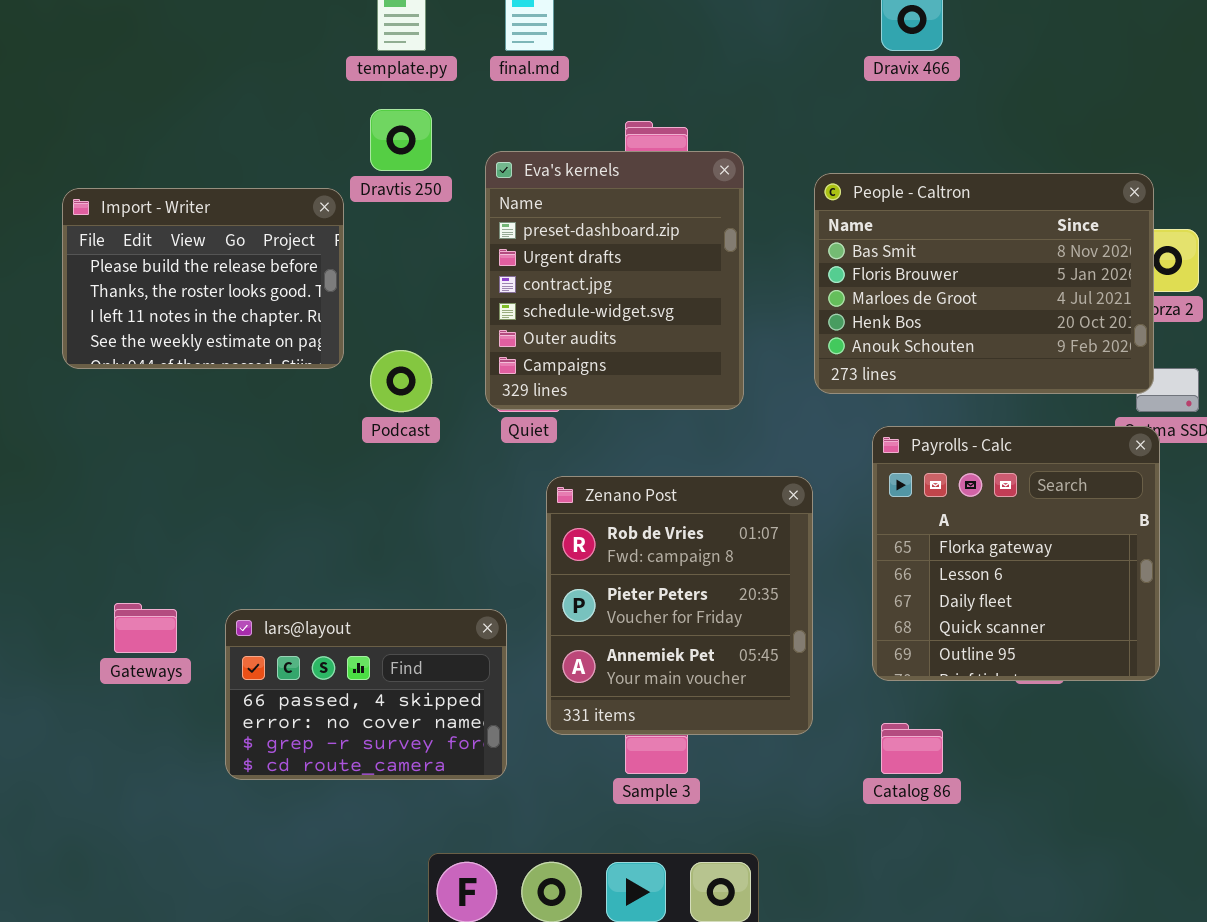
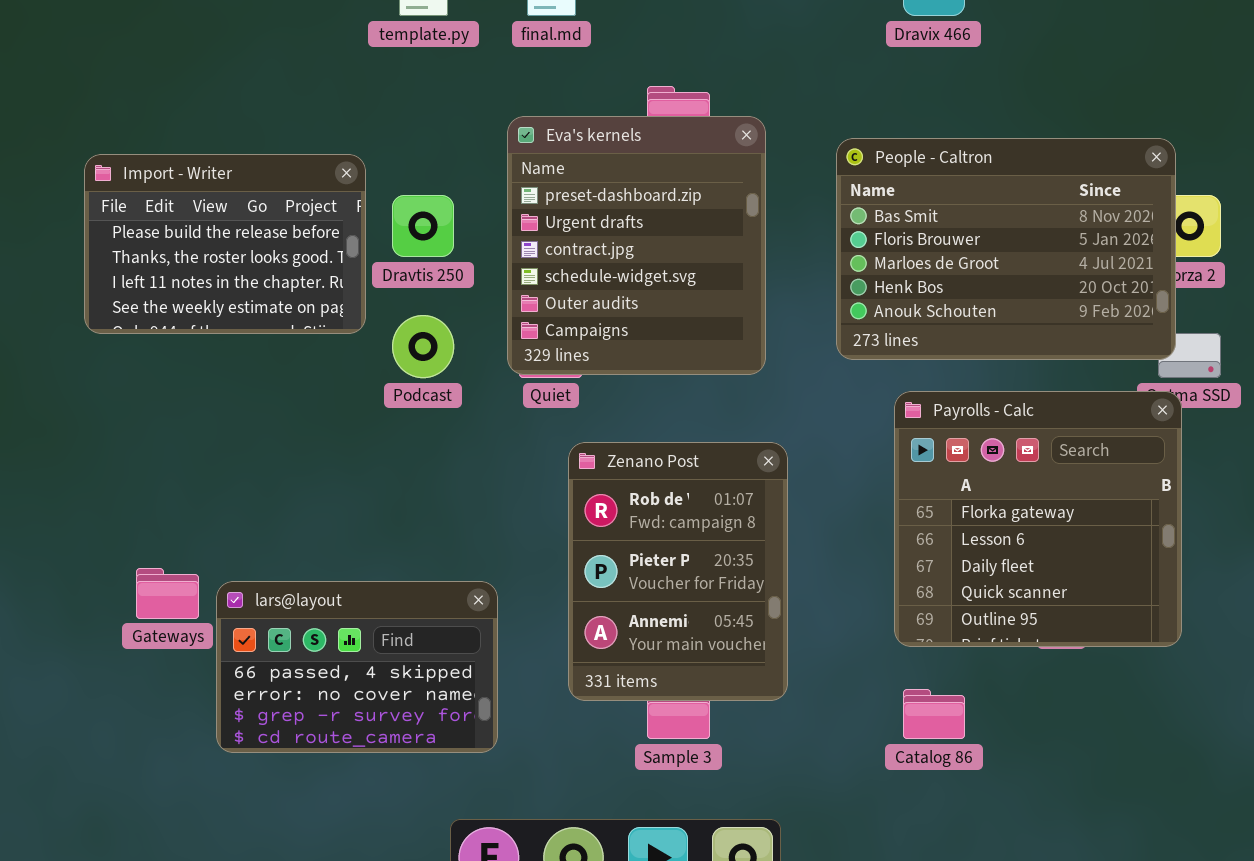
Dravtis 250: [370,109,432,171] -> [392,195,454,257], moved
Zenano Post: [546,476,813,735] -> [568,442,788,701], resized
lars@layout: [225,609,507,780] -> [216,581,498,753], moved

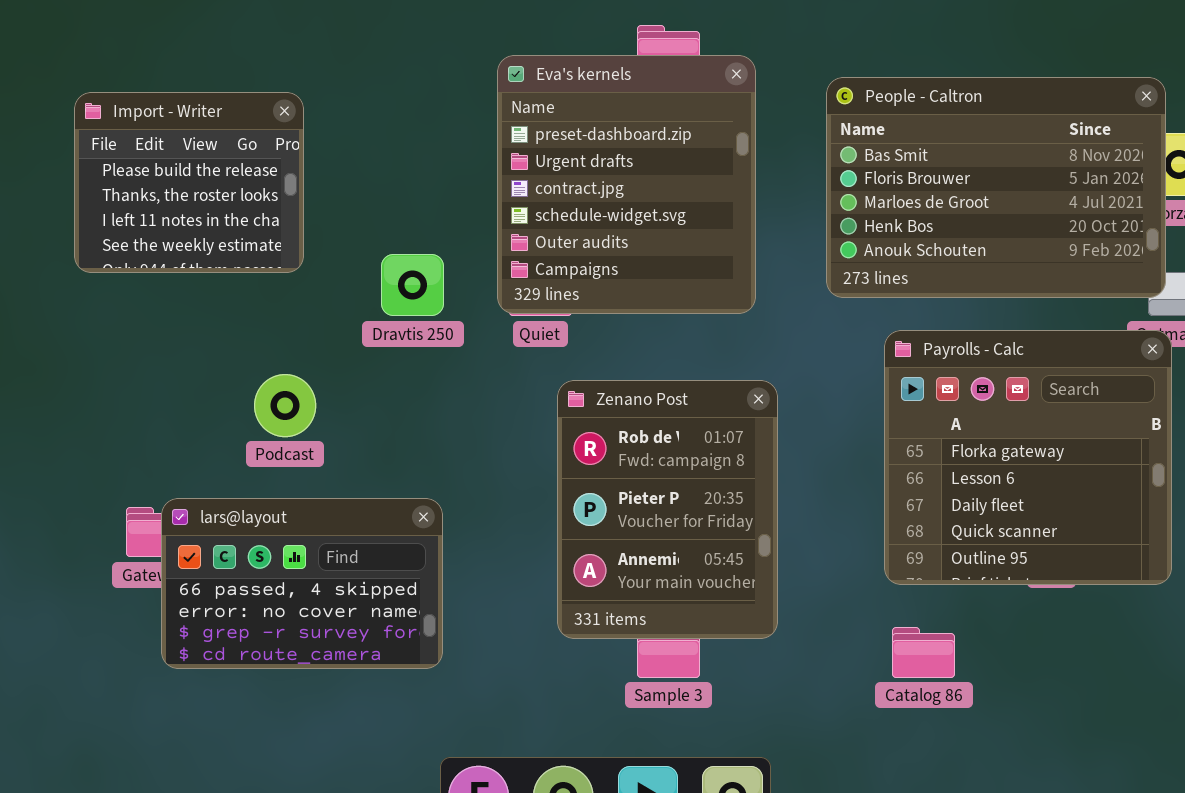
Import - Writer: [84,154,366,334] -> [74,92,304,273], resized
Dravtis 250: [392,195,454,257] -> [381,254,444,316], moved
Podcast: [392,315,454,378] -> [254,374,316,437], moved
lars@layout: [216,581,498,753] -> [161,498,443,669], moved

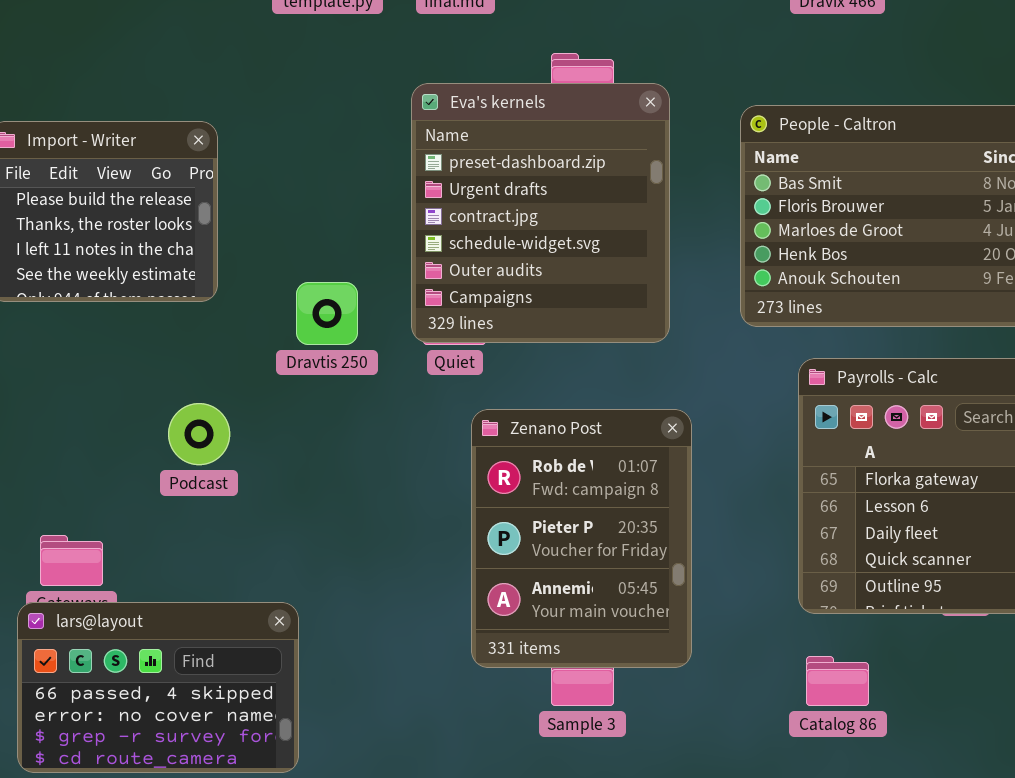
lars@layout: [161,498,443,669] -> [17,602,299,773], moved

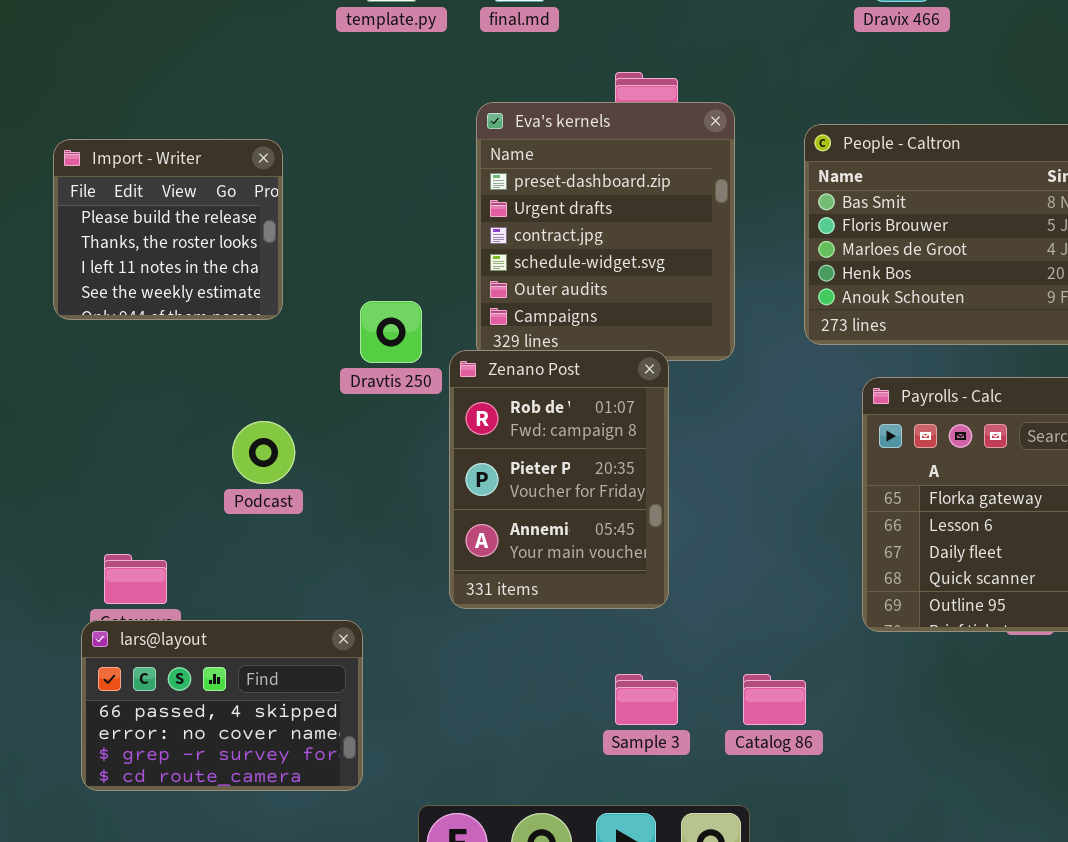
Zenano Post: [471,409,692,668] -> [449,350,669,609], moved
Catalog 86: [806,656,869,706] -> [743,674,806,725], moved

